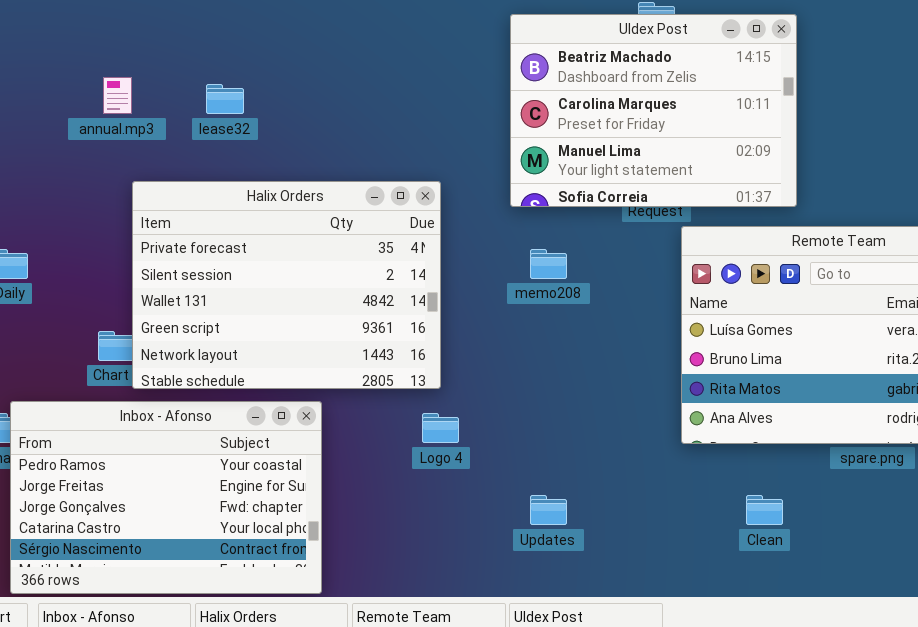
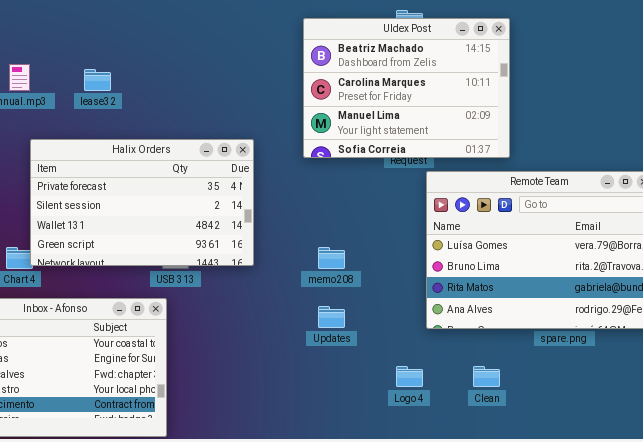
Halix Orders: [132,181,441,389] -> [30,139,254,266], resized
memo208: [530,249,567,279] -> [318,247,345,269], moved
Logo 4: [422,413,459,443] -> [396,366,423,387], moved
Updates: [530,495,567,525] -> [318,306,345,328], moved

